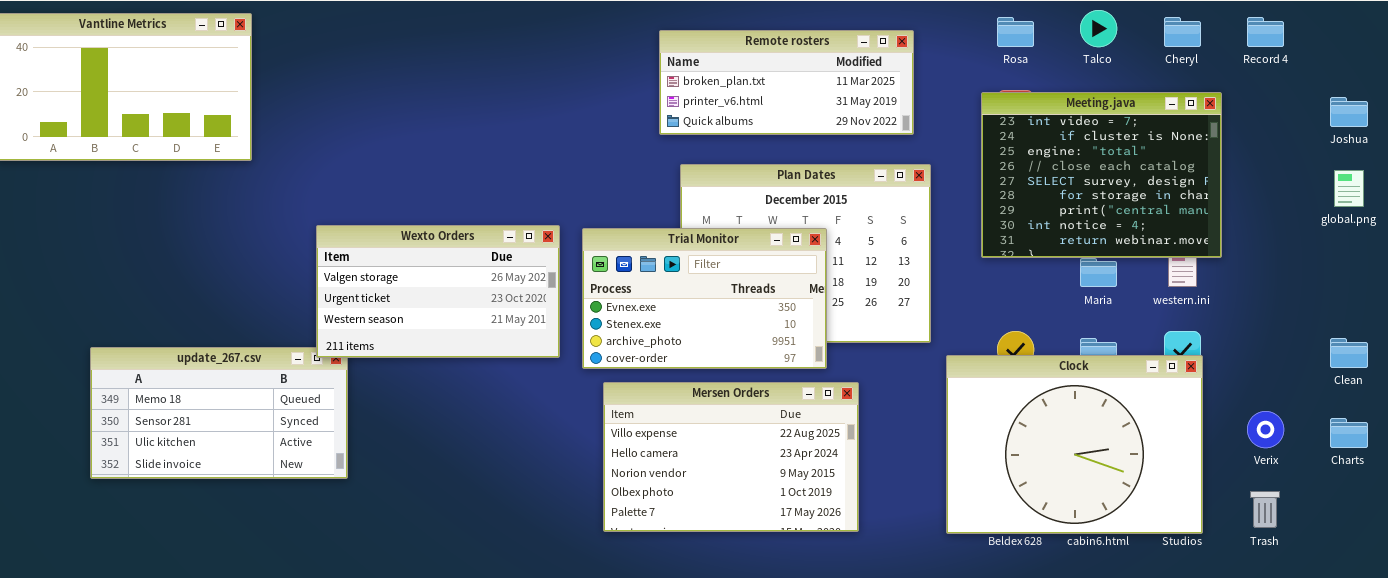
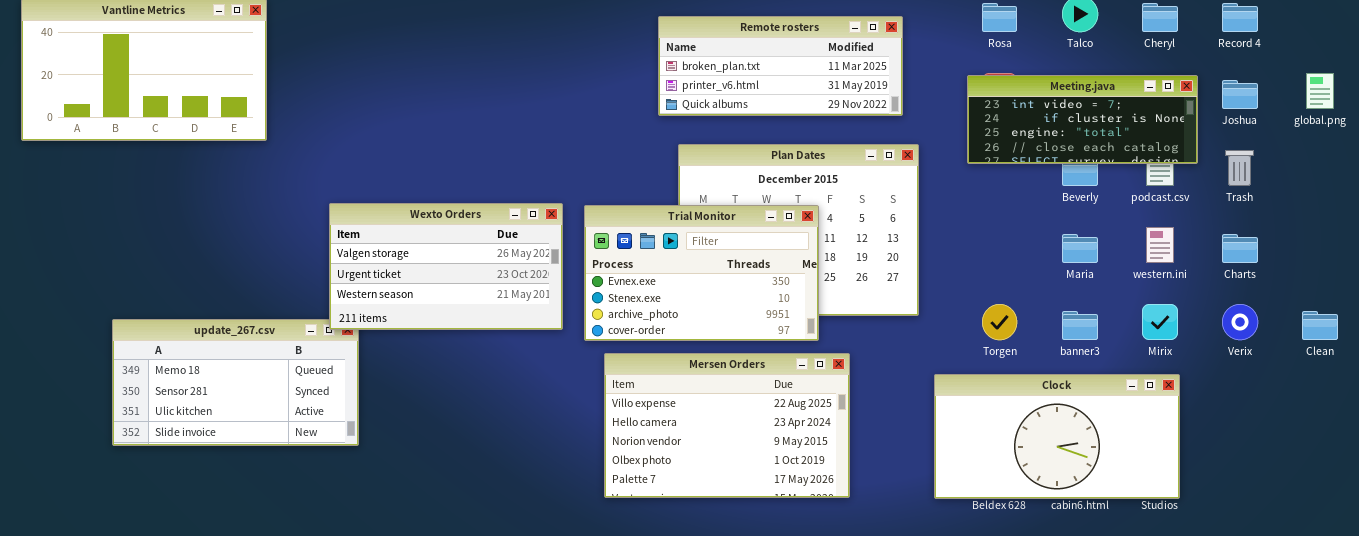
Meeting.java: [981,92,1222,258] -> [967,75,1198,164], resized
Joshua: [1330,97,1368,127] -> [1222,80,1258,109], moved
global.png: [1334,170,1364,207] -> [1306,73,1334,109], moved
Clock: [946,355,1203,534] -> [934,374,1180,499], resized
Verix: [1247,411,1284,448] -> [1222,304,1258,340], moved
Charts: [1330,418,1368,448] -> [1222,234,1258,263], moved
Trash: [1250,491,1280,528] -> [1225,150,1254,186], moved

